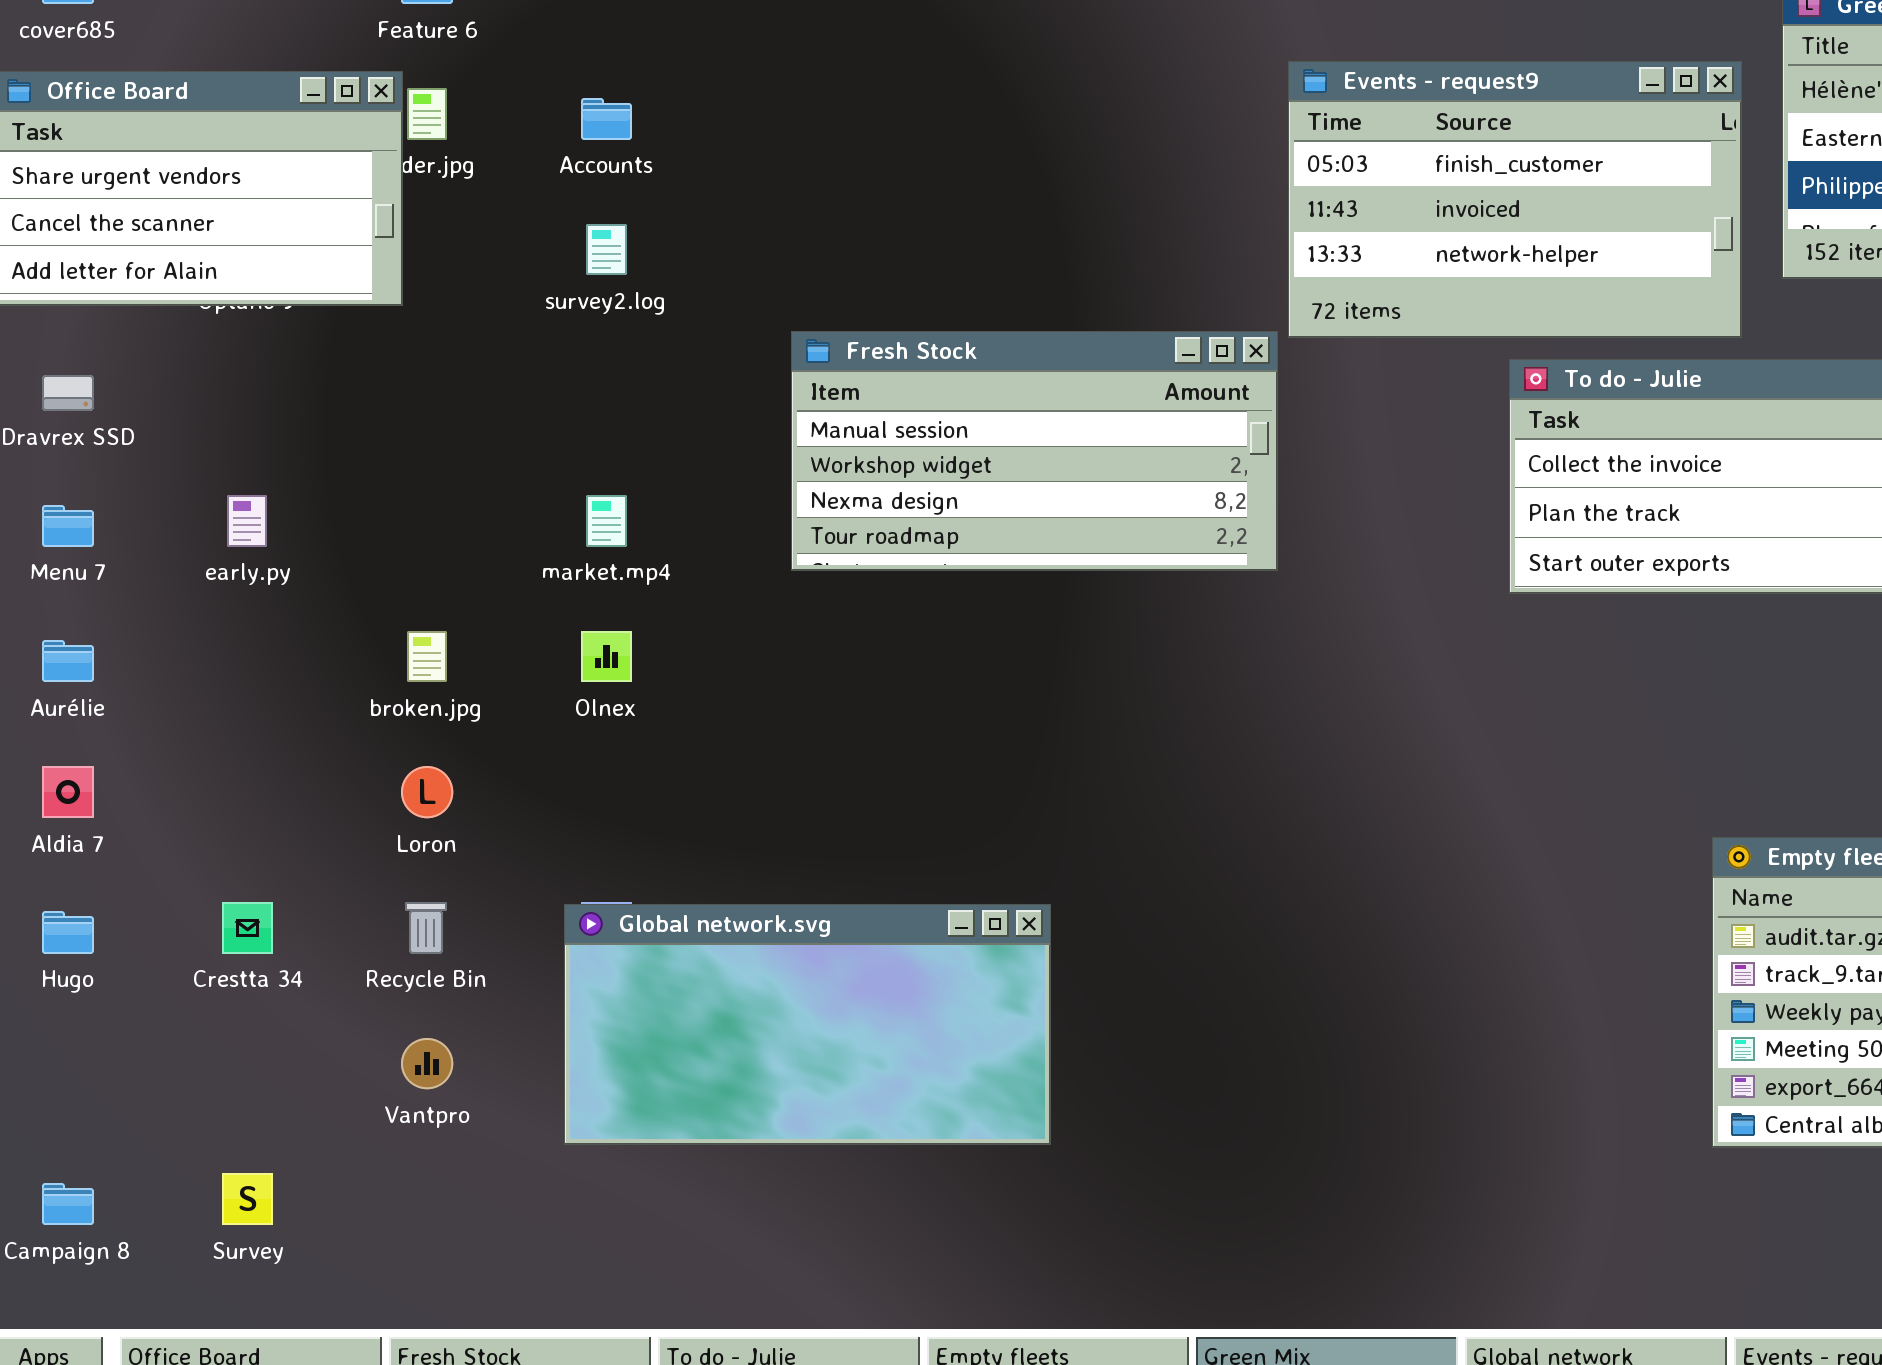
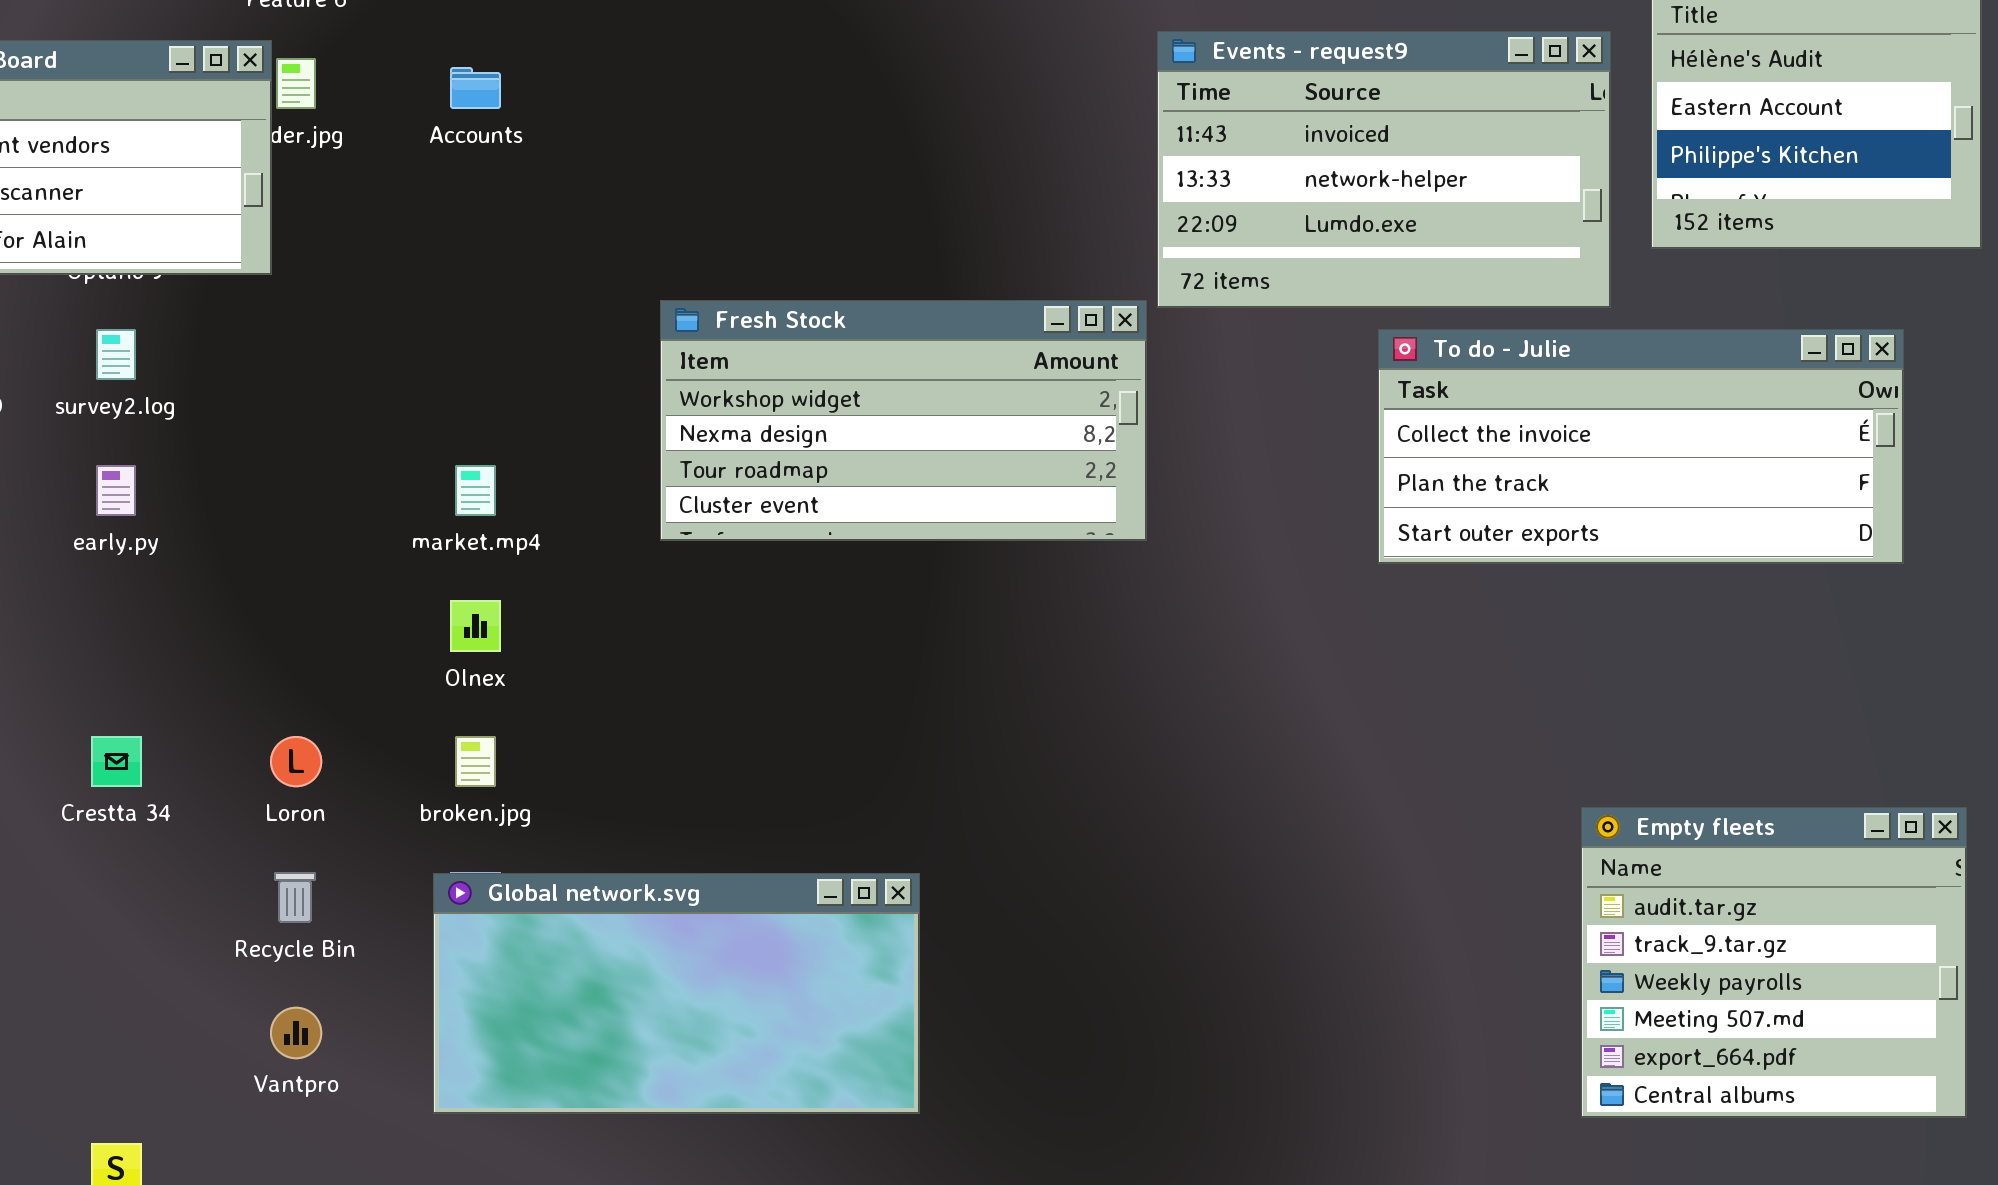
Events - request9: [1288,61,1742,338] -> [1157,31,1611,308], scrolled down 1 row
survey2.log: [586,224,627,275] -> [96,329,136,380], moved
Fresh Stock: [791,331,1278,571] -> [660,300,1147,541], scrolled down 1 row
broken.jpg: [407,631,447,682] -> [455,736,496,787], moved
Crestta 34: [222,902,273,954] -> [91,736,142,787], moved

